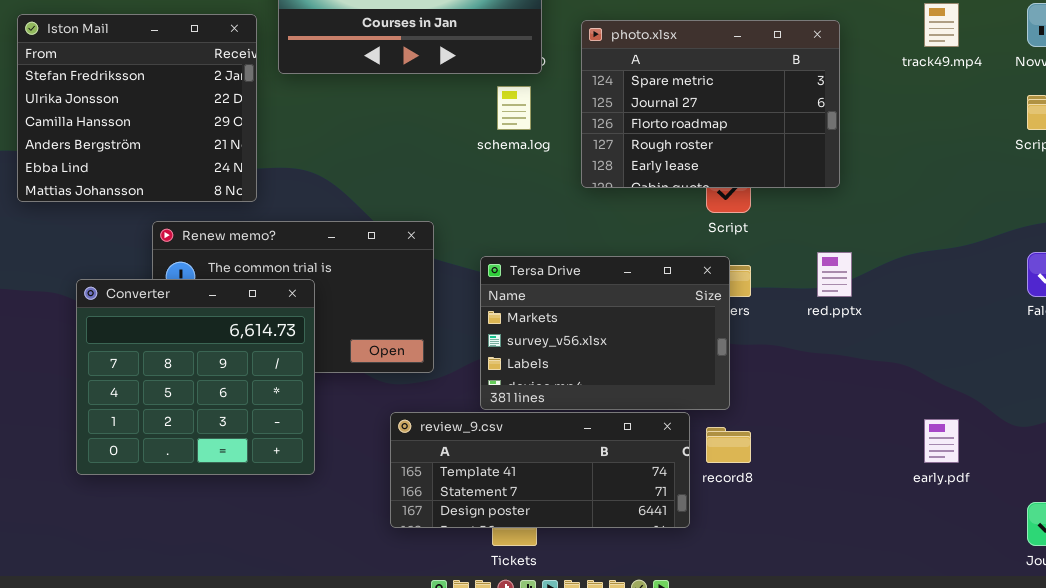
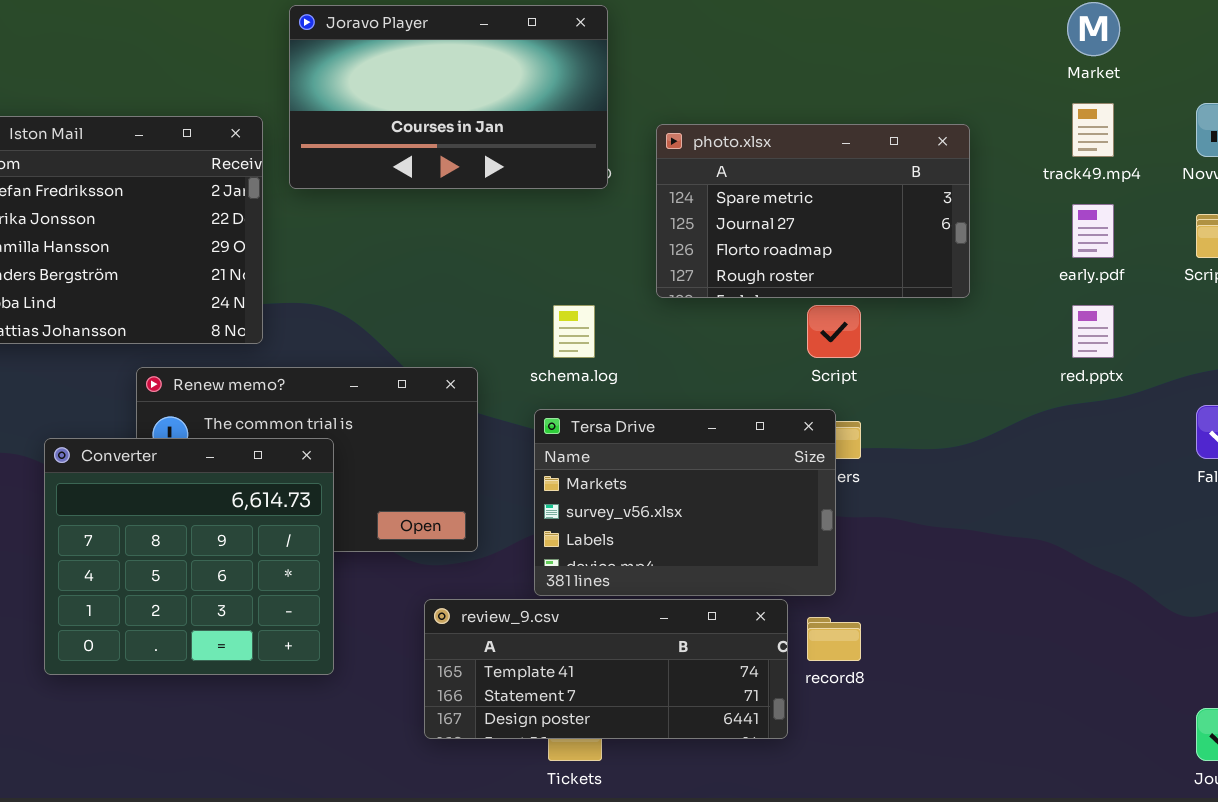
photo.xlsx: [581,20,840,188] -> [656,124,970,298], resized
schema.log: [497,86,531,130] -> [553,305,595,358], moved
red.pptx: [817,252,852,297] -> [1072,305,1114,358], moved
early.pdf: [924,419,959,463] -> [1072,204,1114,258], moved

